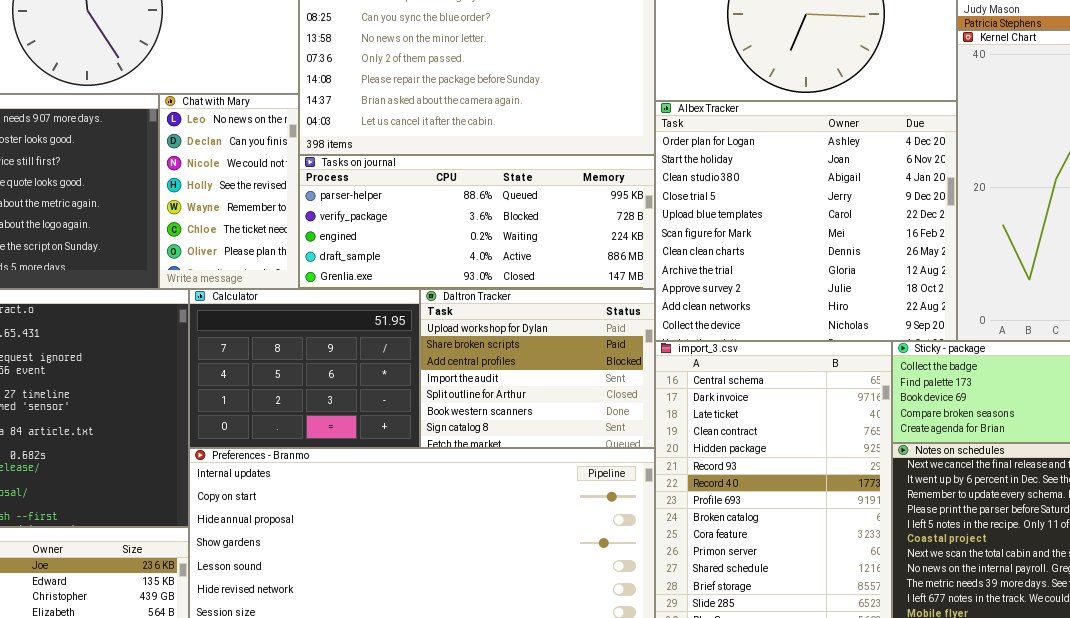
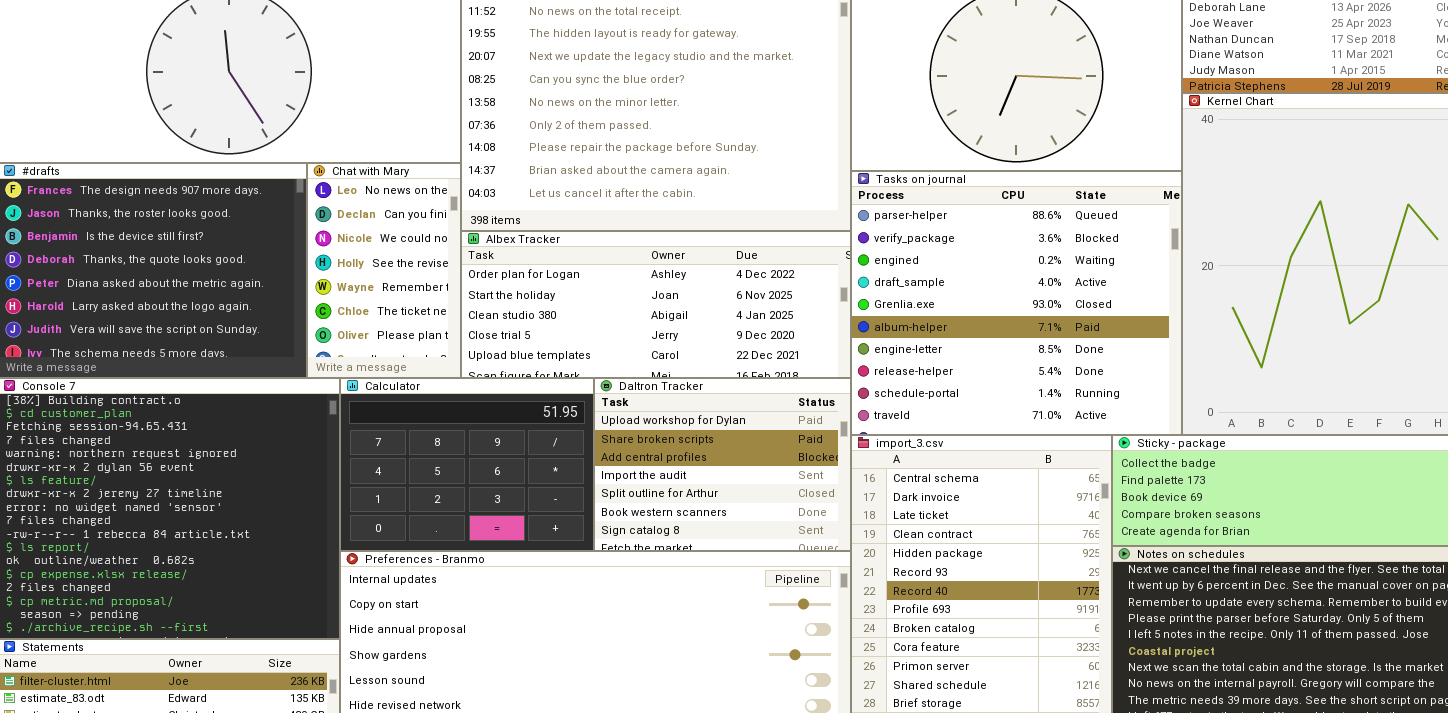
Albex Tracker: [655,101,957,341] -> [461,231,851,378], moved, resized
Tasks on journal: [299,155,655,289] -> [851,171,1182,435], moved, resized

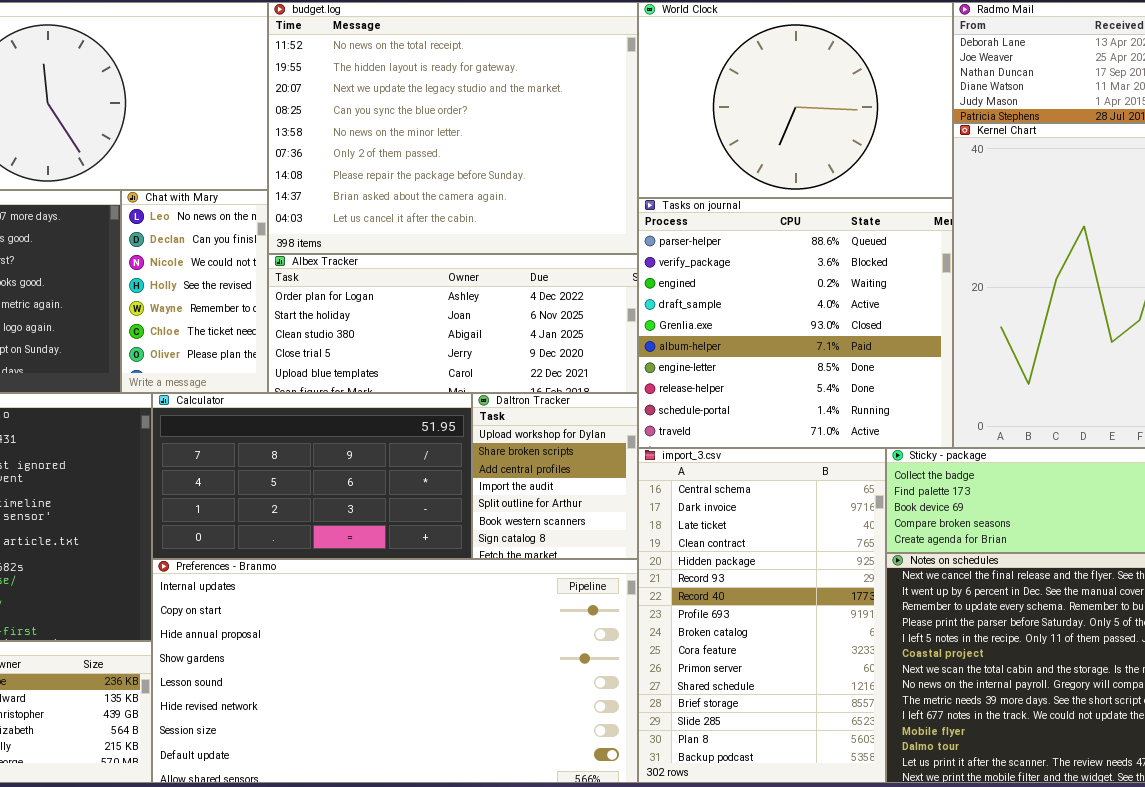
Calculator: [340,378,594,551] -> [152,393,472,559], resized
Daltron Tracker: [594,378,851,551] -> [472,393,638,559], resized

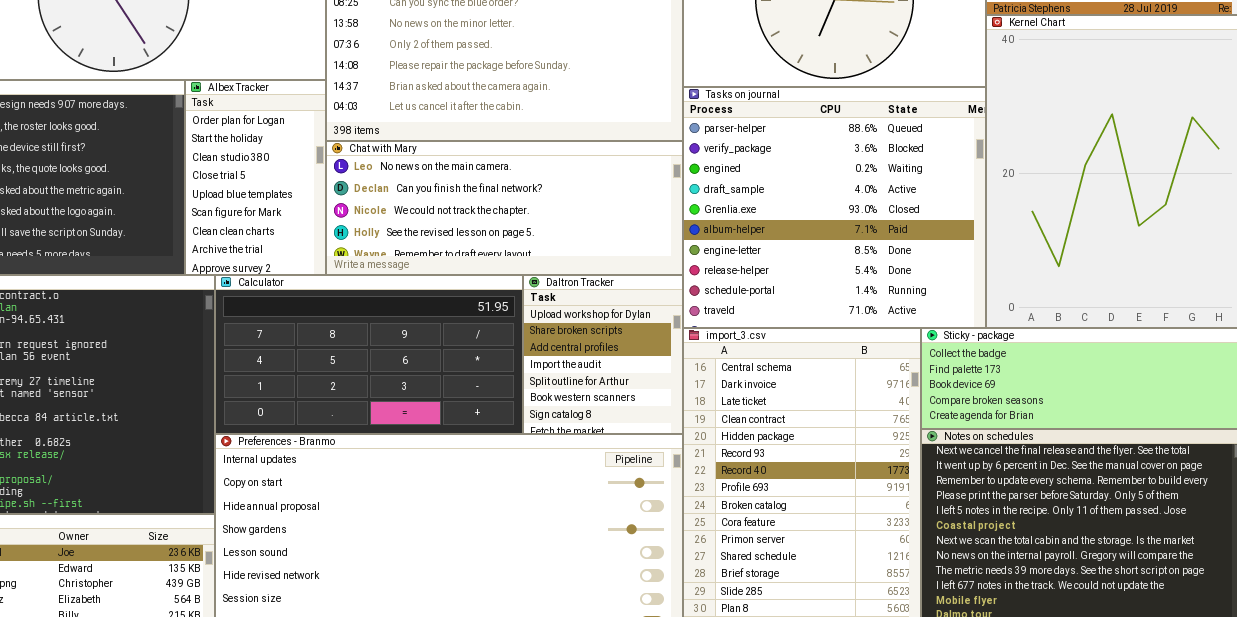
Chat with Mary: [121,190,268,393] -> [326,141,683,275], moved, resized
Albex Tracker: [268,254,638,393] -> [185,80,326,275], moved, resized

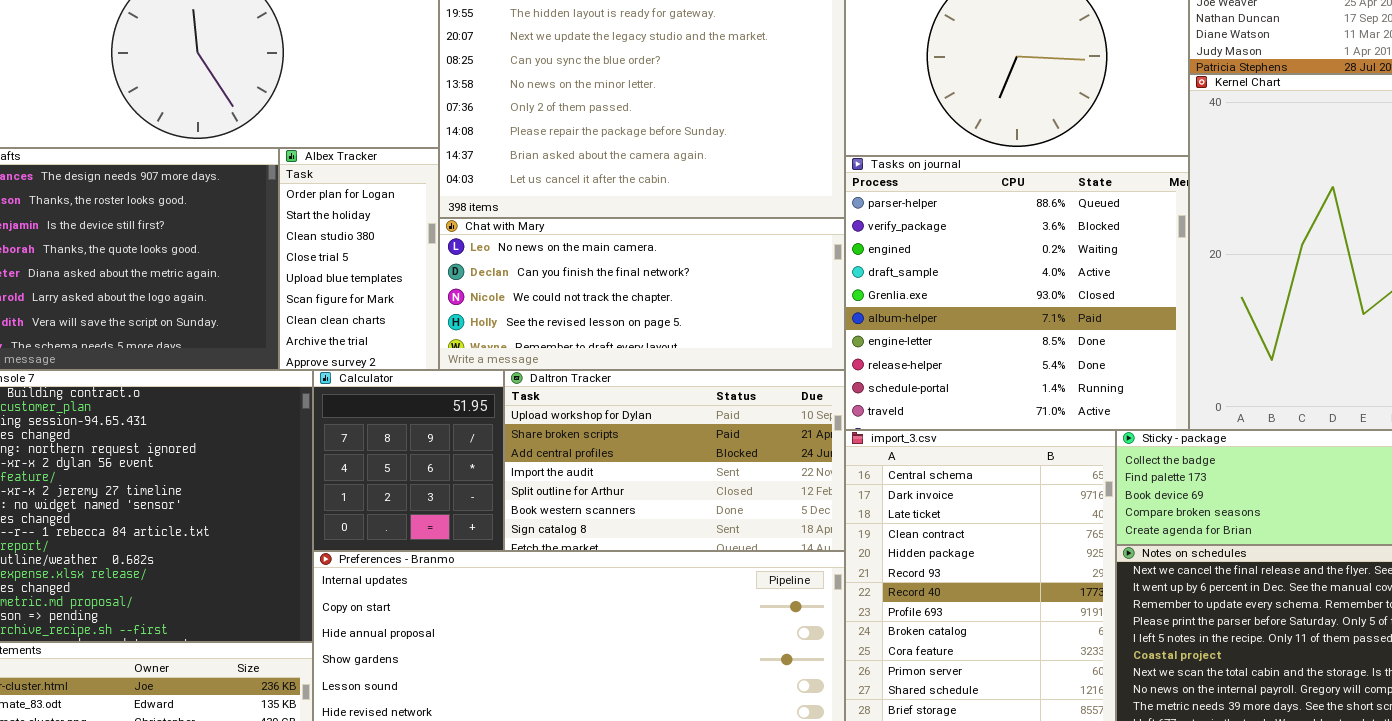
Calculator: [215,275,523,434] -> [313,370,504,551], resized
Daltron Tracker: [523,275,683,434] -> [504,370,845,551], resized

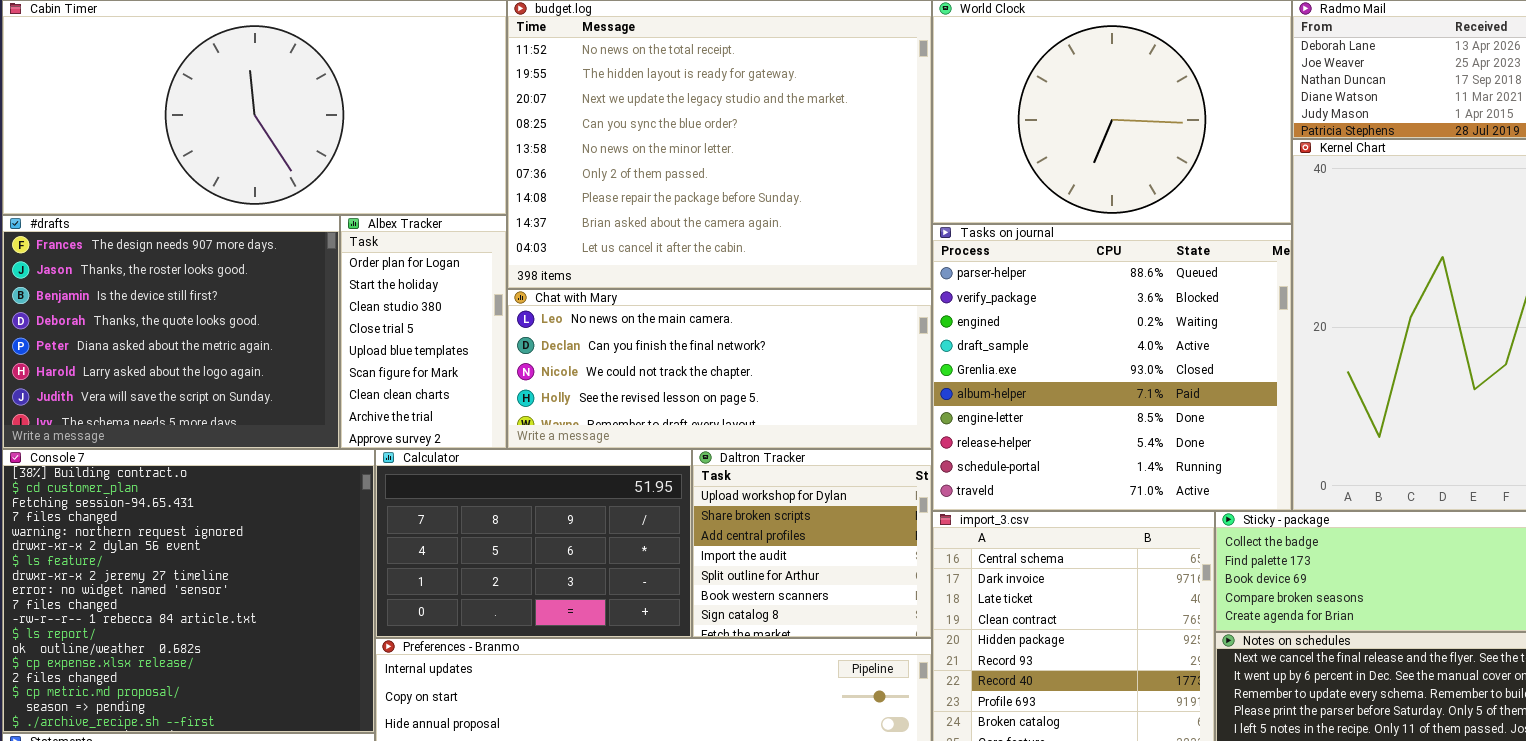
Calculator: [313,370,504,551] -> [375,449,692,638], resized
Daltron Tracker: [504,370,845,551] -> [692,449,932,638], resized

